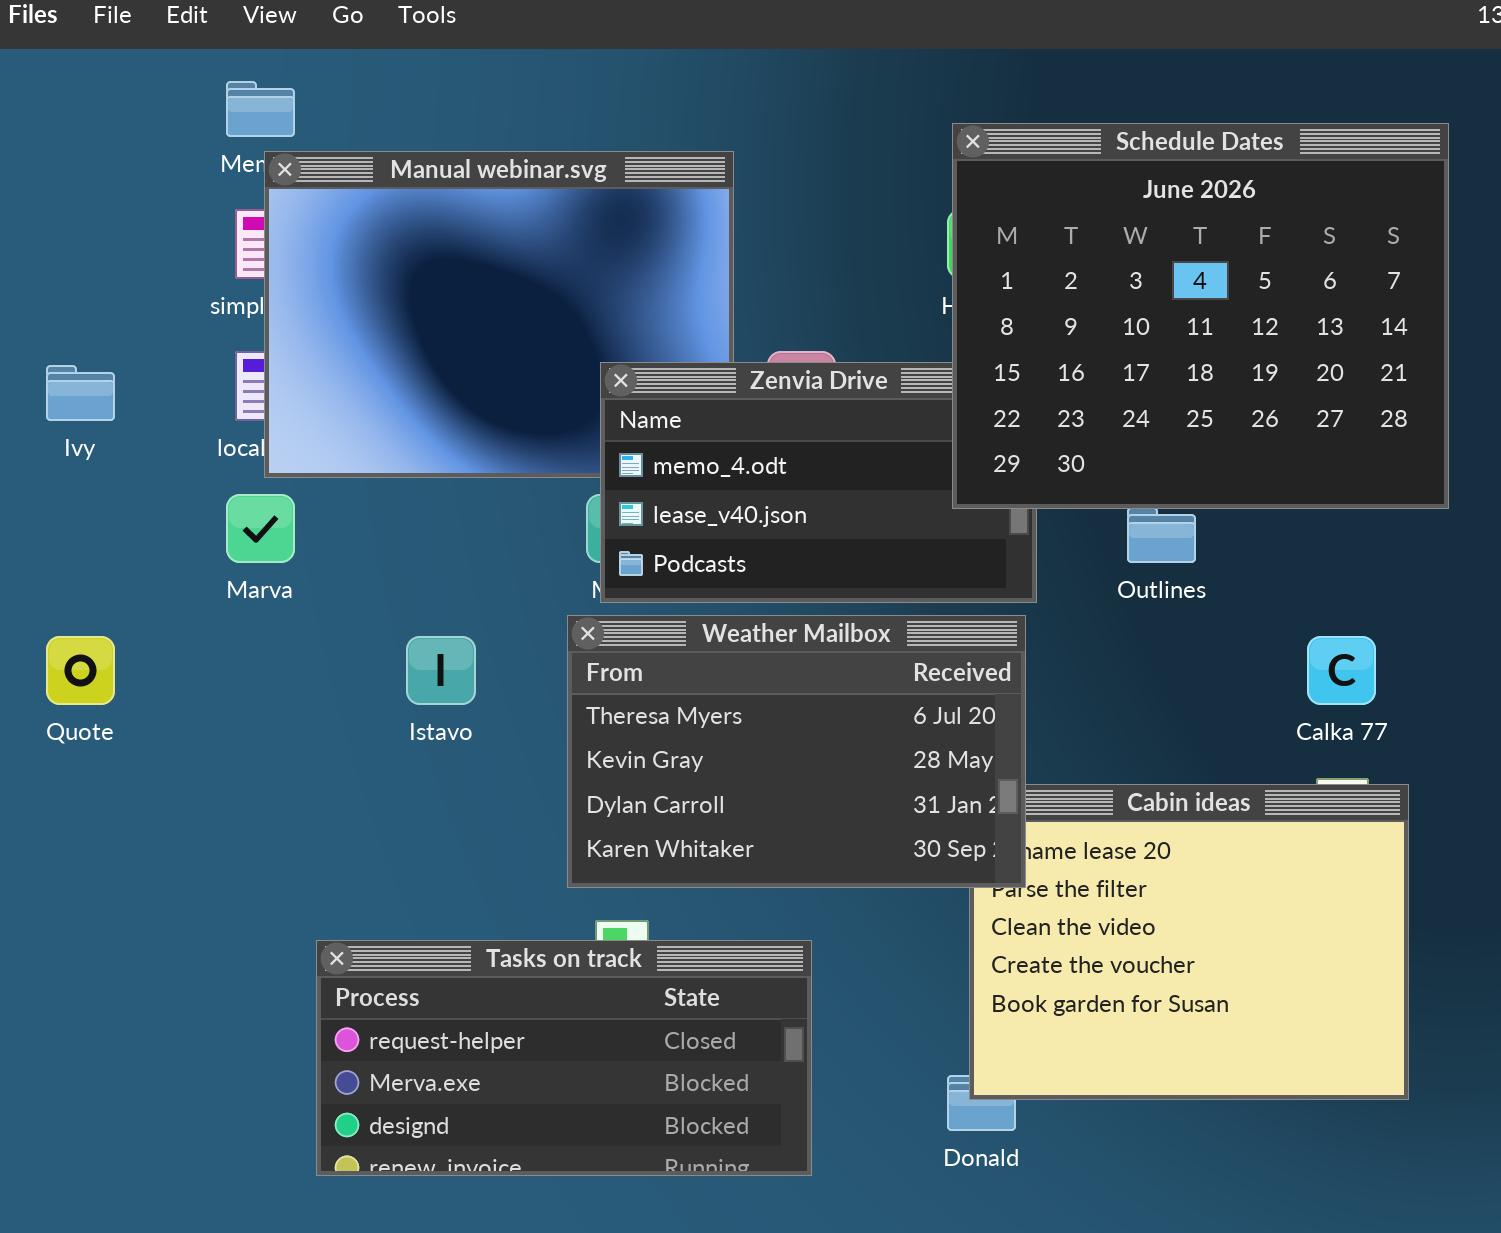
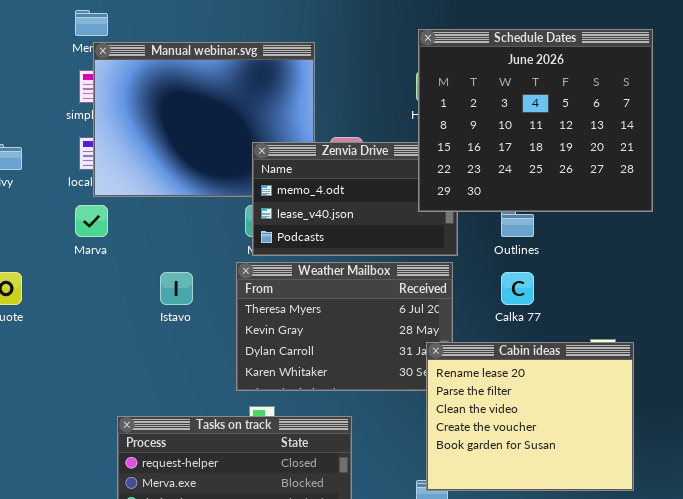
Calka 77: [1307,636,1376,705] -> [501,272,534,305], moved
Cabin ideas: [969,784,1409,1100] -> [426,342,634,491], raised

